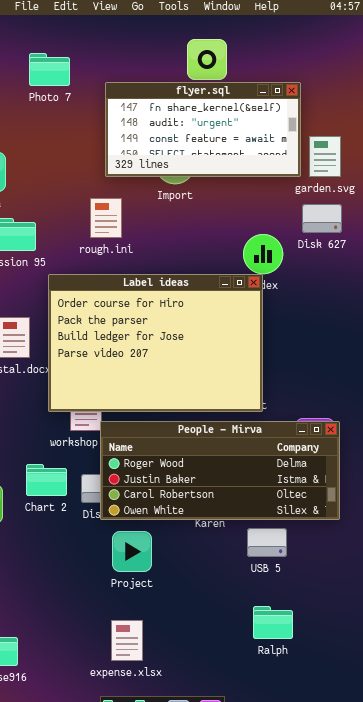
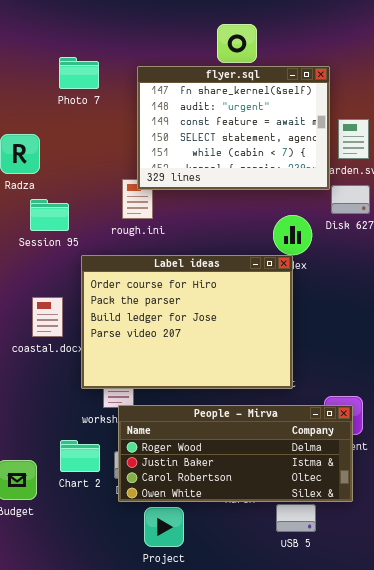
Photo 7: [29,53,70,86] -> [59,57,99,89], moved
flyer.sql: [105,82,301,177] -> [137,66,330,190], resized
People - Mirva: [100,421,340,520] -> [118,405,353,502], moved

